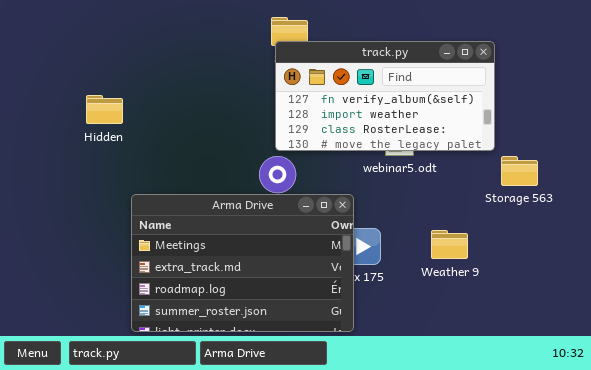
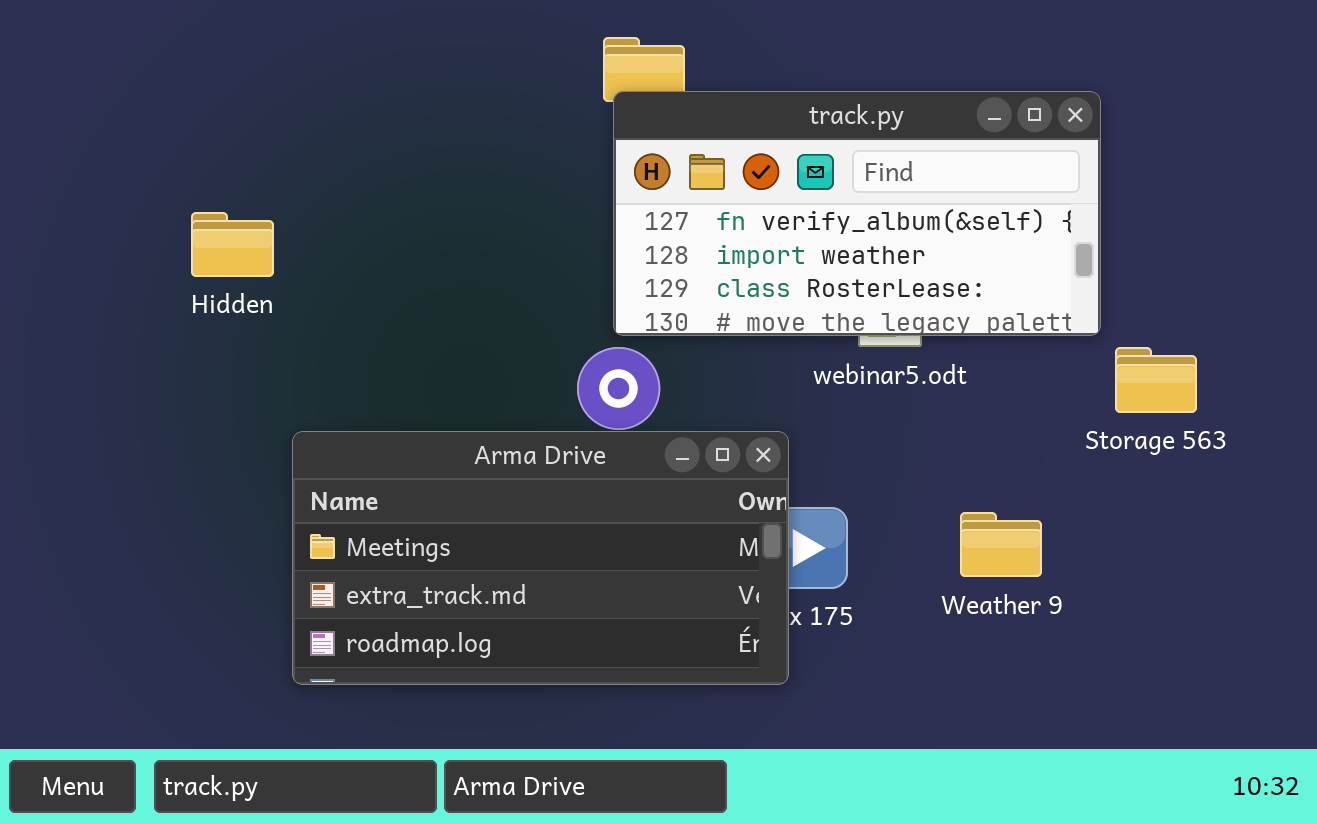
Arma Drive: [131,194,354,332] -> [292,431,789,685], resized

